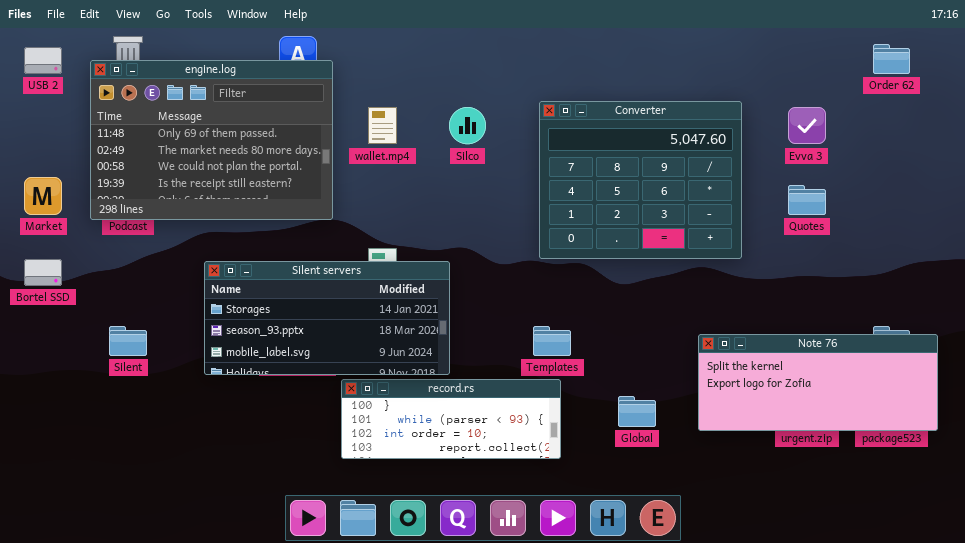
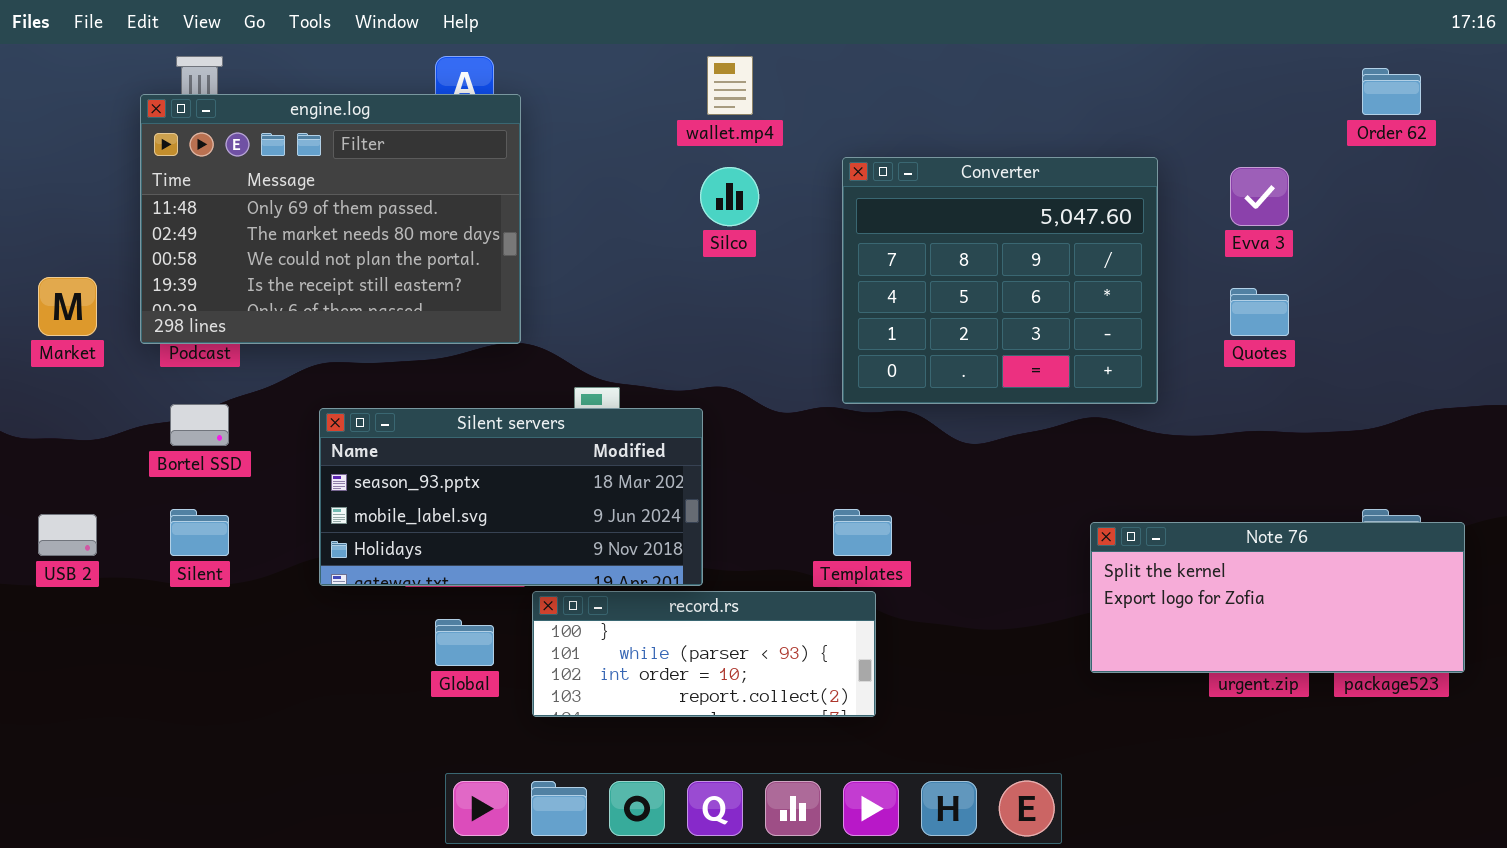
USB 2: [24,47,62,74] -> [38,514,97,556], moved
wallet.mp4: [368,107,397,144] -> [707,56,753,115], moved
Bortel SSD: [24,259,62,286] -> [170,404,229,446], moved
Silent servers: [204,261,450,375] -> [319,408,703,586], scrolled down 1 row
Global: [618,396,656,427] -> [435,619,494,666], moved

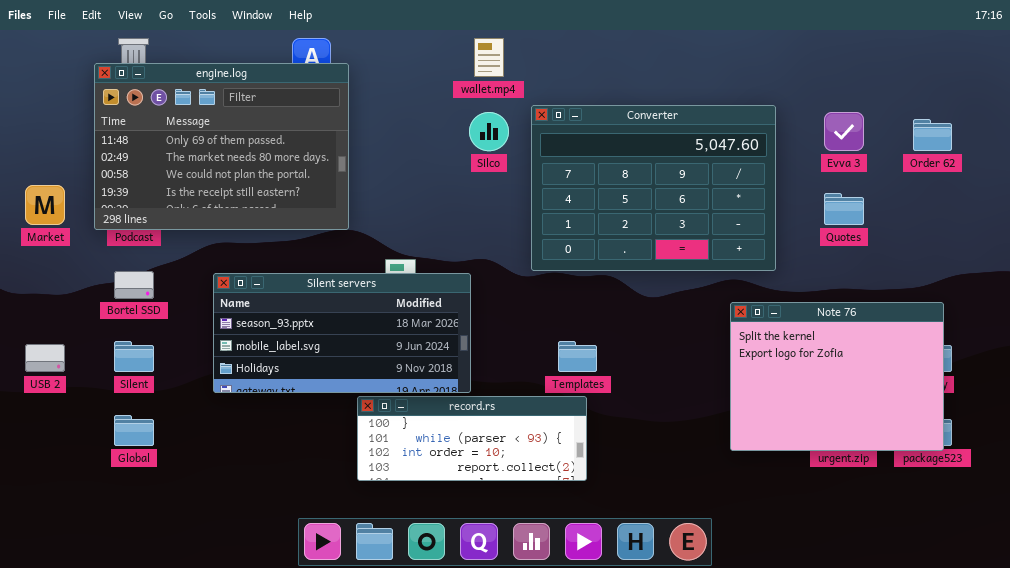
Order 62: [1362,68,1421,115] -> [913,119,952,151], moved
Converter: [842,157,1158,404] -> [531,105,776,271], resized
Note 76: [1090,522,1465,673] -> [730,302,944,451], resized
Global: [435,619,494,666] -> [114,415,154,446], moved

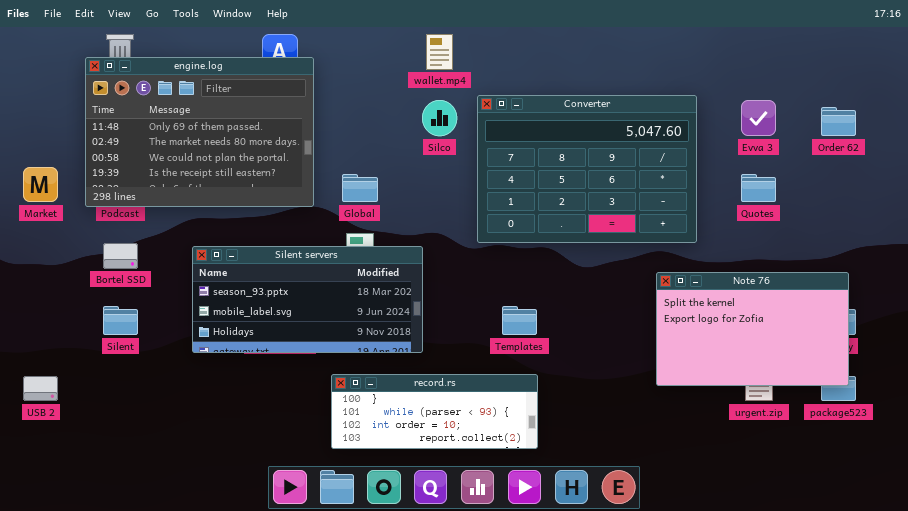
Note 76: [730,302,944,451] -> [656,272,849,386], resized
USB 2: [25,344,65,372] -> [23,376,58,401], moved
record.rs: [357,396,587,481] -> [331,374,538,449], moved
Global: [114,415,154,446] -> [342,174,378,202], moved

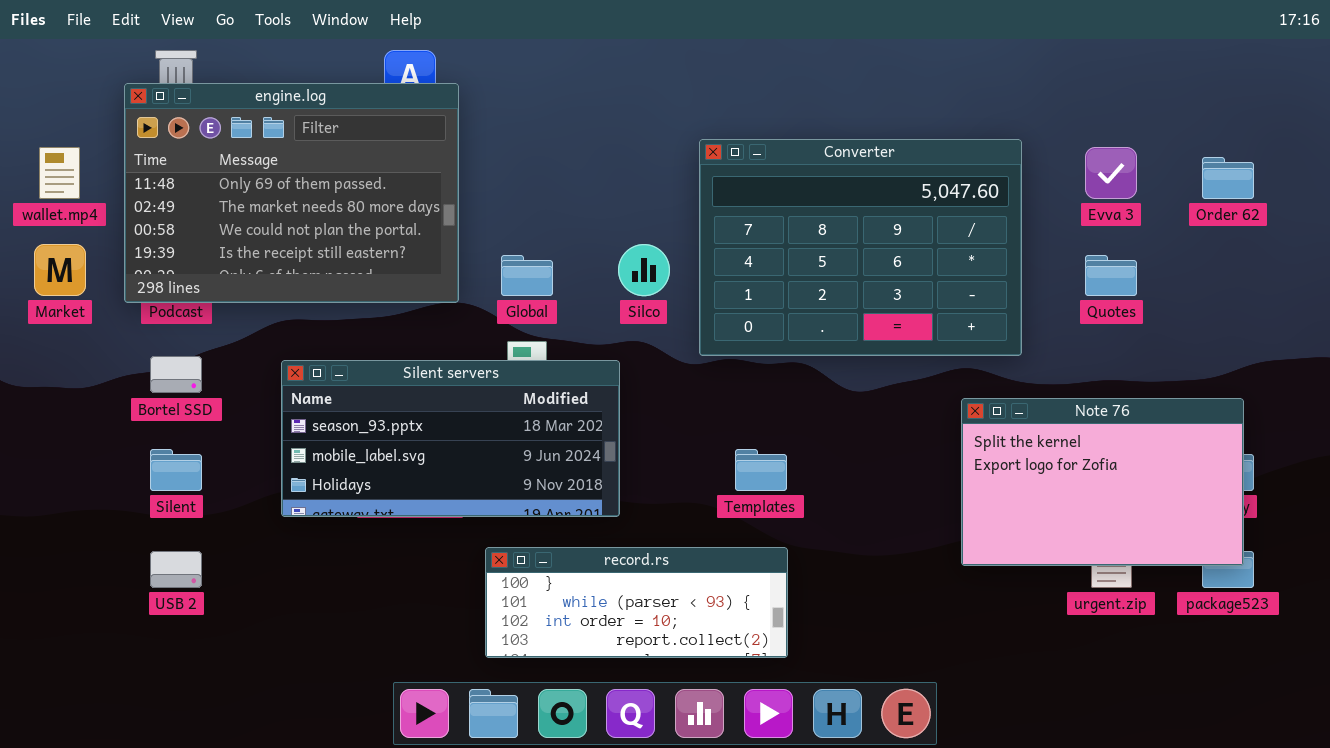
wallet.mp4: [426,34,453,70] -> [39,147,80,199], moved
Silco: [422,100,457,136] -> [618,244,670,296], moved
USB 2: [23,376,58,401] -> [150,551,202,588], moved

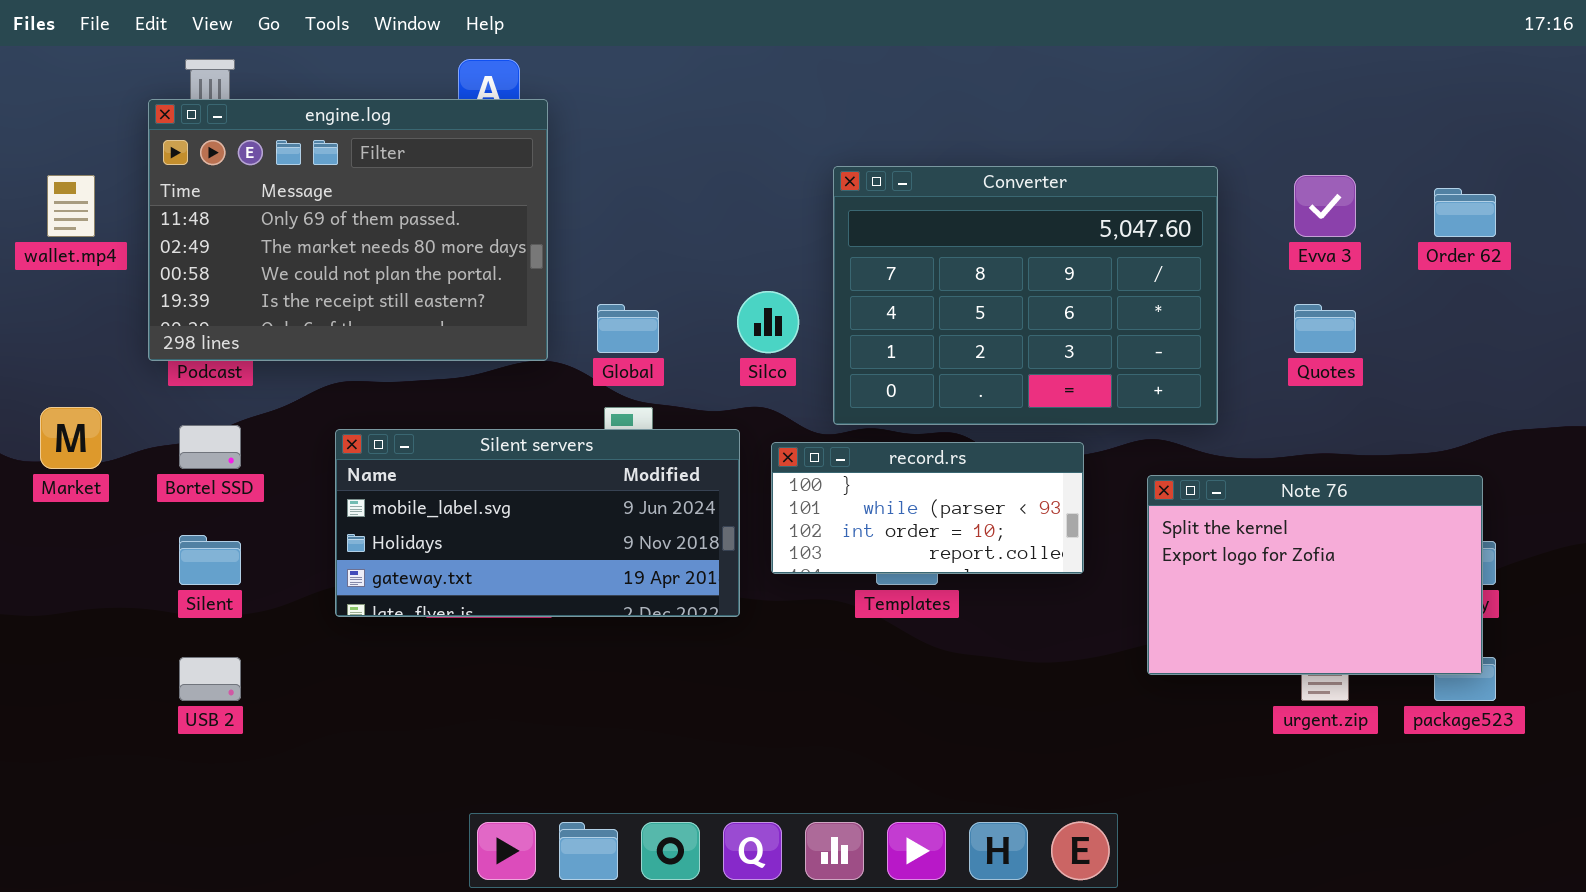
Market: [34,244,86,296] -> [40,407,102,469], moved
Silent servers: [281,360,620,517] -> [335,429,740,617], scrolled down 1 row
record.rs: [485,547,788,658] -> [771,442,1084,574], moved, resized

